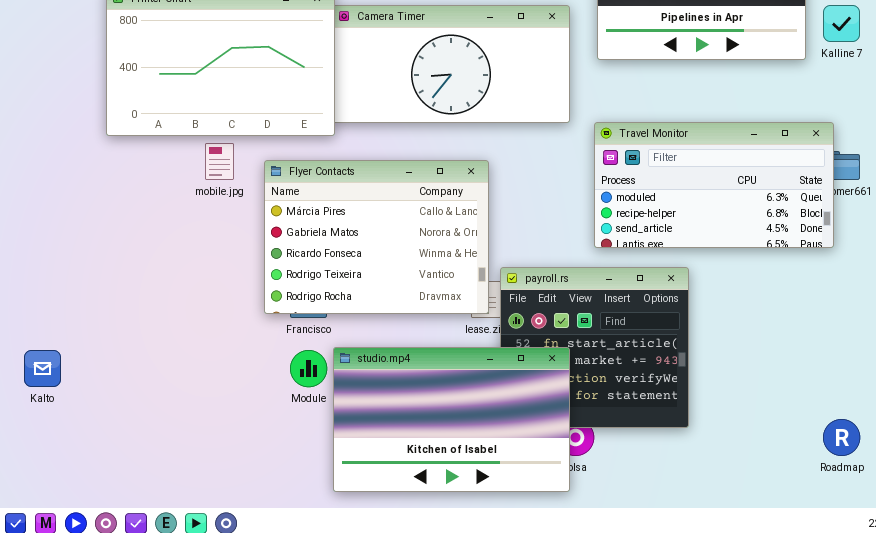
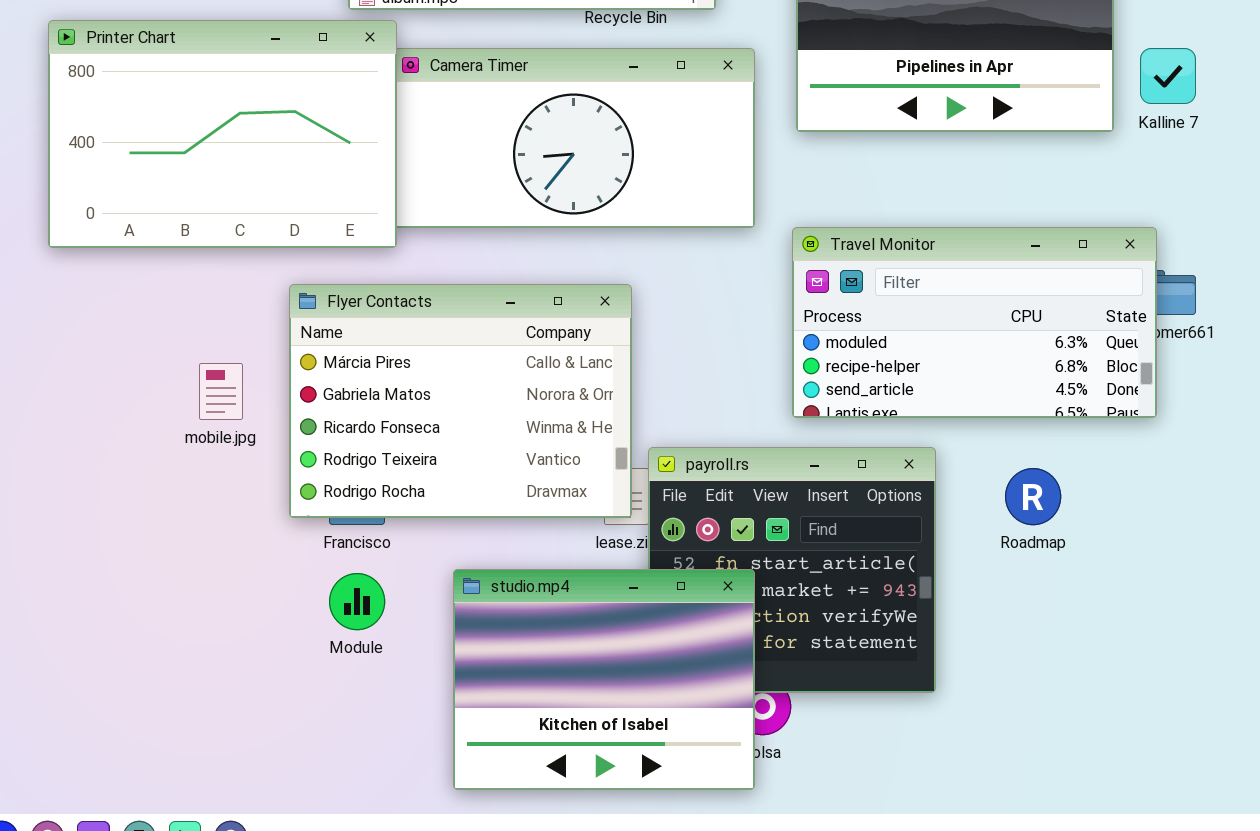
mobile.jpg: [205,143,234,180] -> [199,363,243,420], moved
studio.mp4: [333,347,570,492] -> [453,569,755,790], resized
Roadmap: [823,419,860,456] -> [1005,468,1061,525], moved

